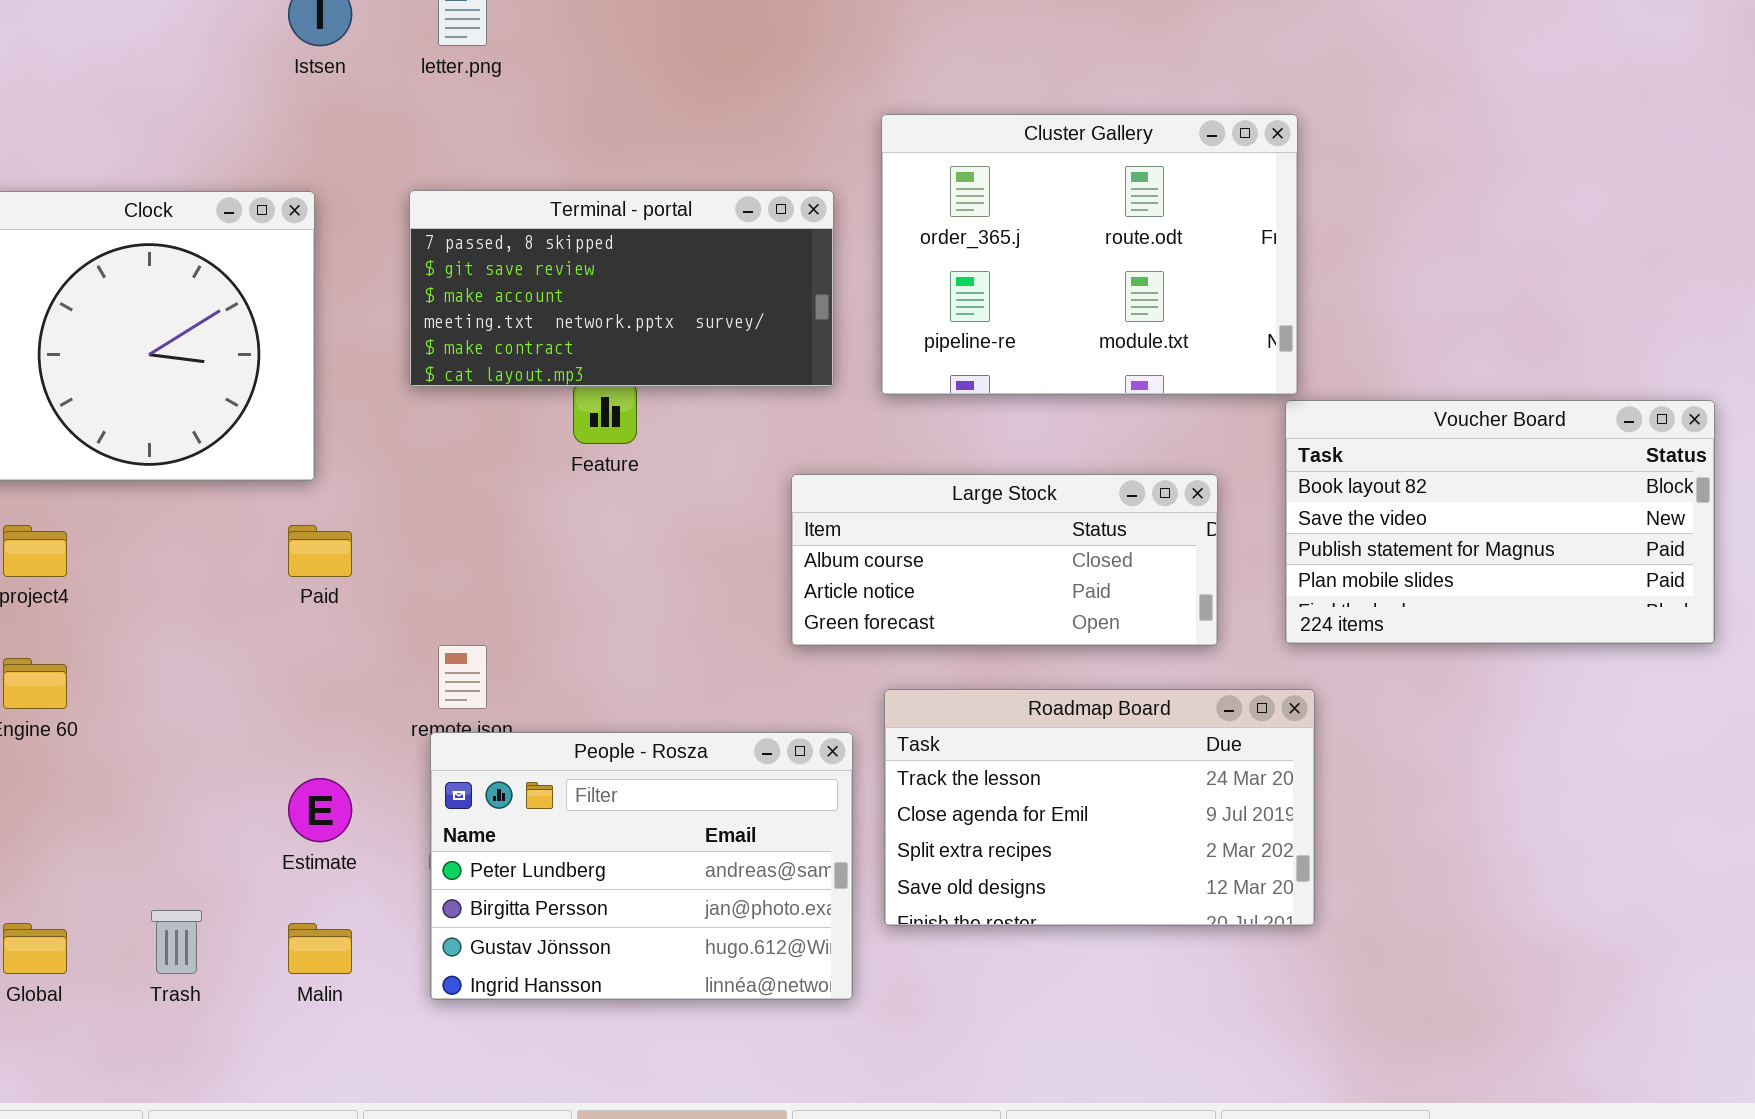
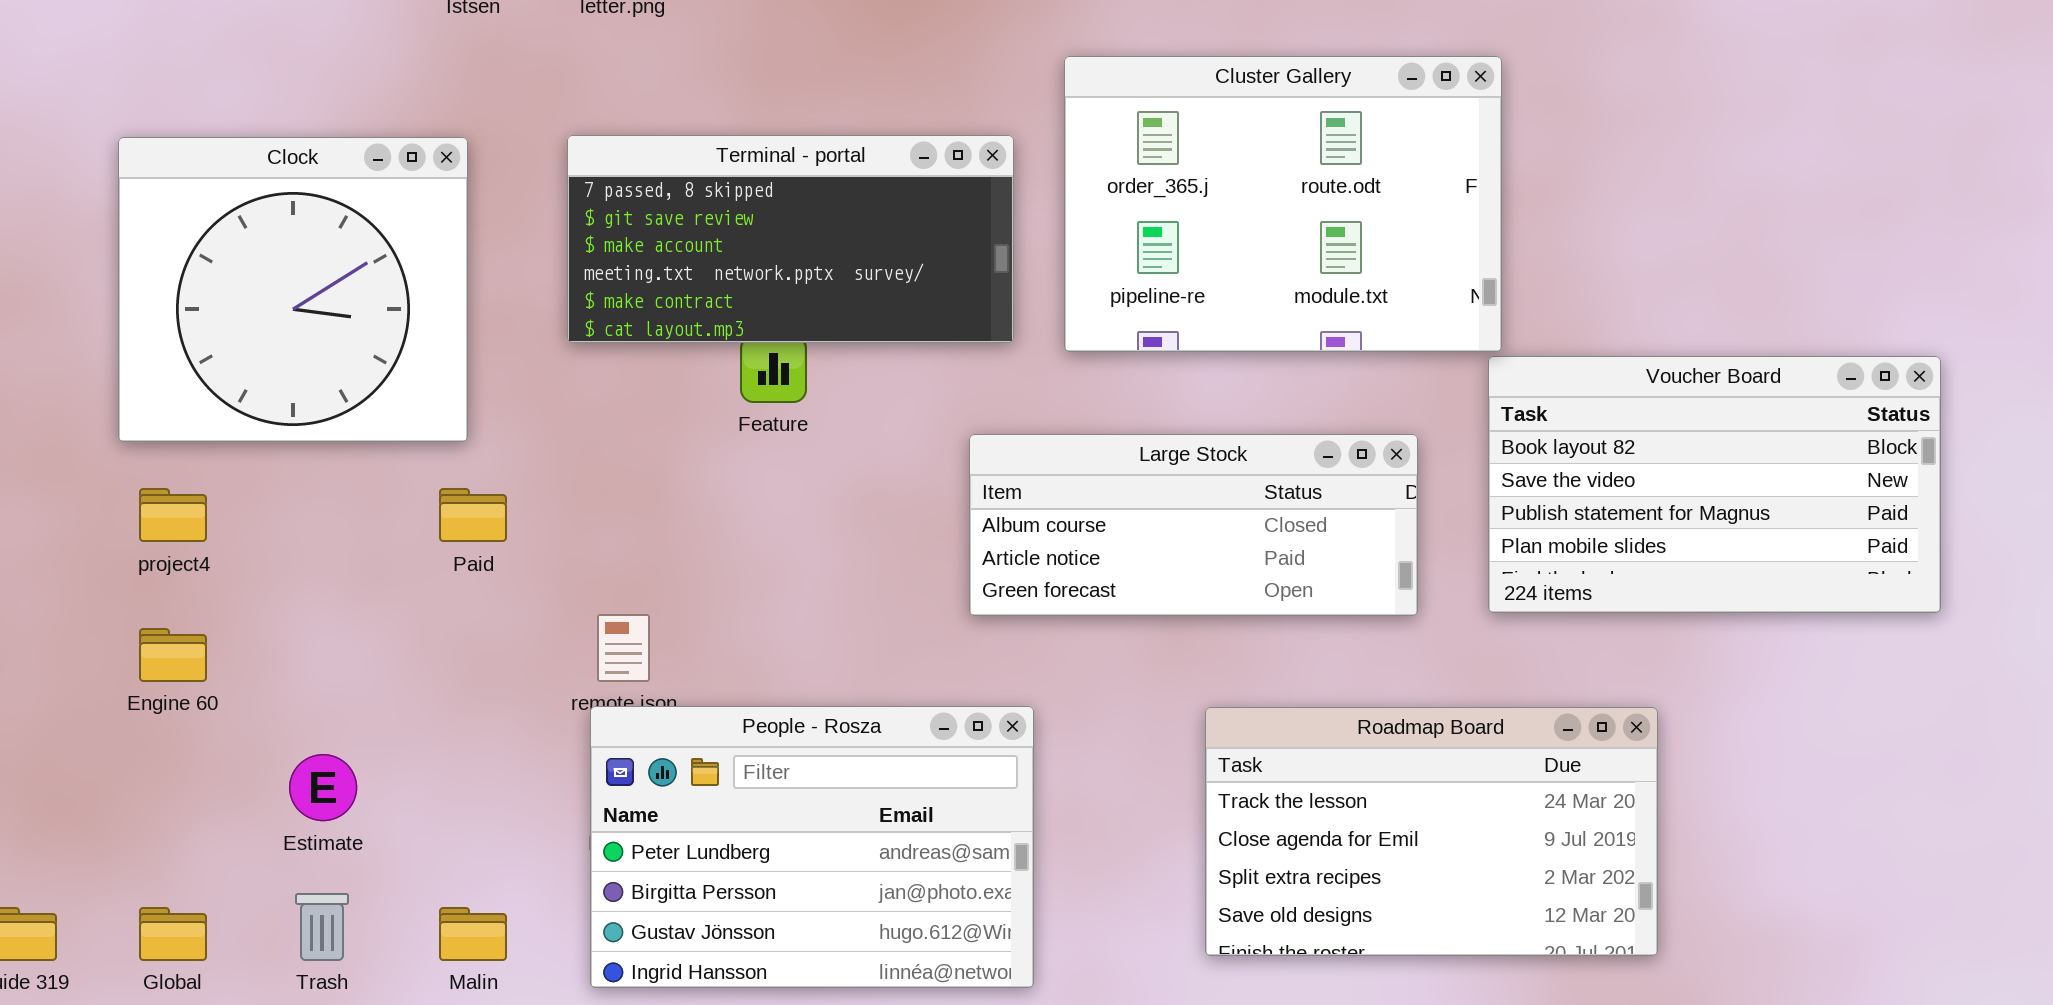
Roadmap Board: [884,689,1315,926] -> [1205,707,1658,956], moved
Estimate: [288,778,352,842] -> [289,754,357,821], moved

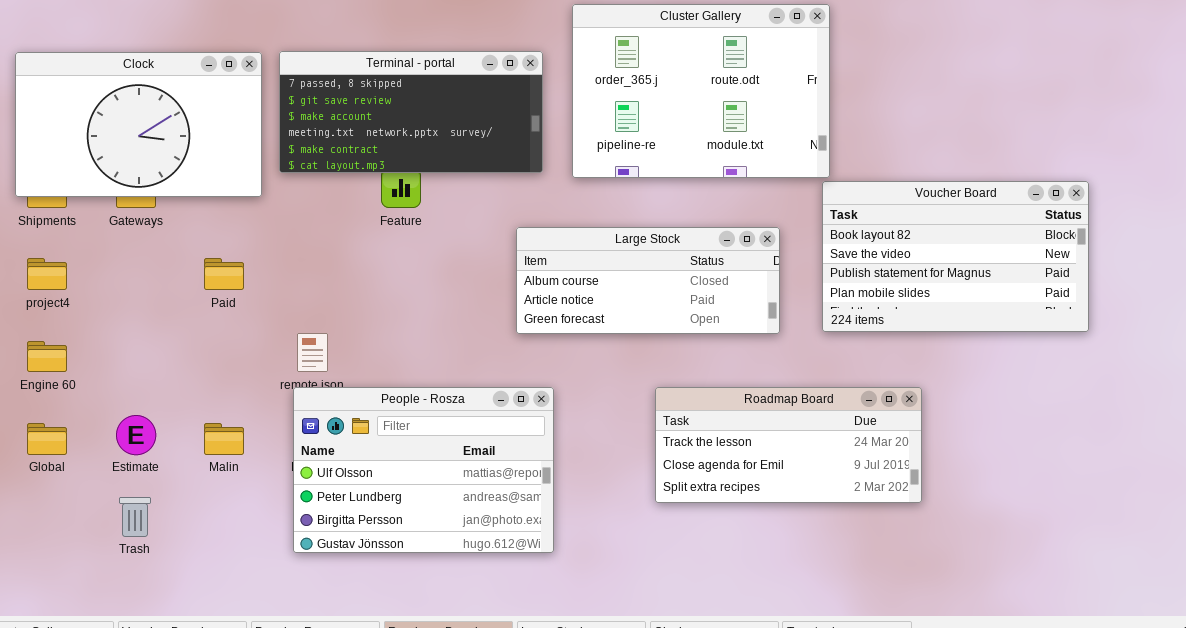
Clock: [118,137,468,442] -> [15,52,262,197], resized
People - Rosza: [590,706,1034,988] -> [293,387,554,553], scrolled up 1 row
Roadmap Board: [1205,707,1658,956] -> [655,387,922,503], resized
Global: [139,907,207,961] -> [27,423,67,455], moved
Malin: [439,907,507,961] -> [204,423,244,455], moved

